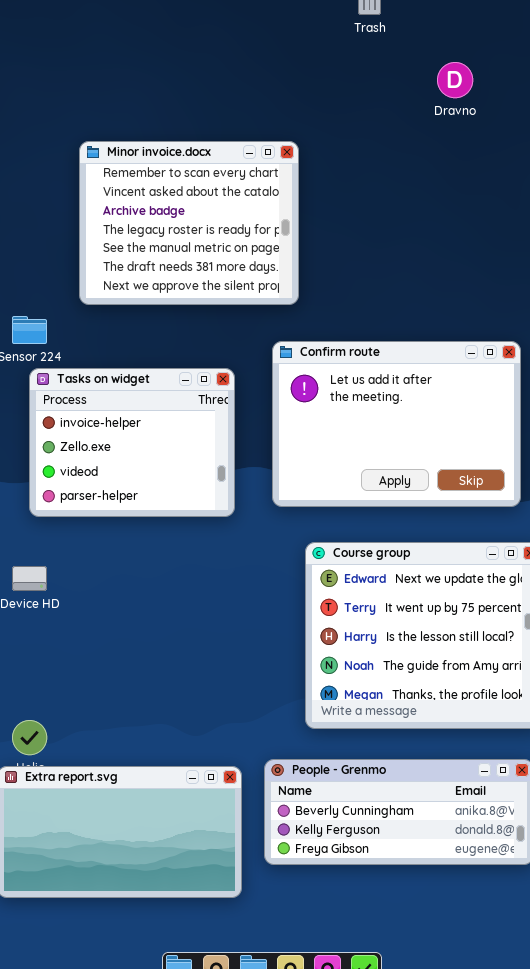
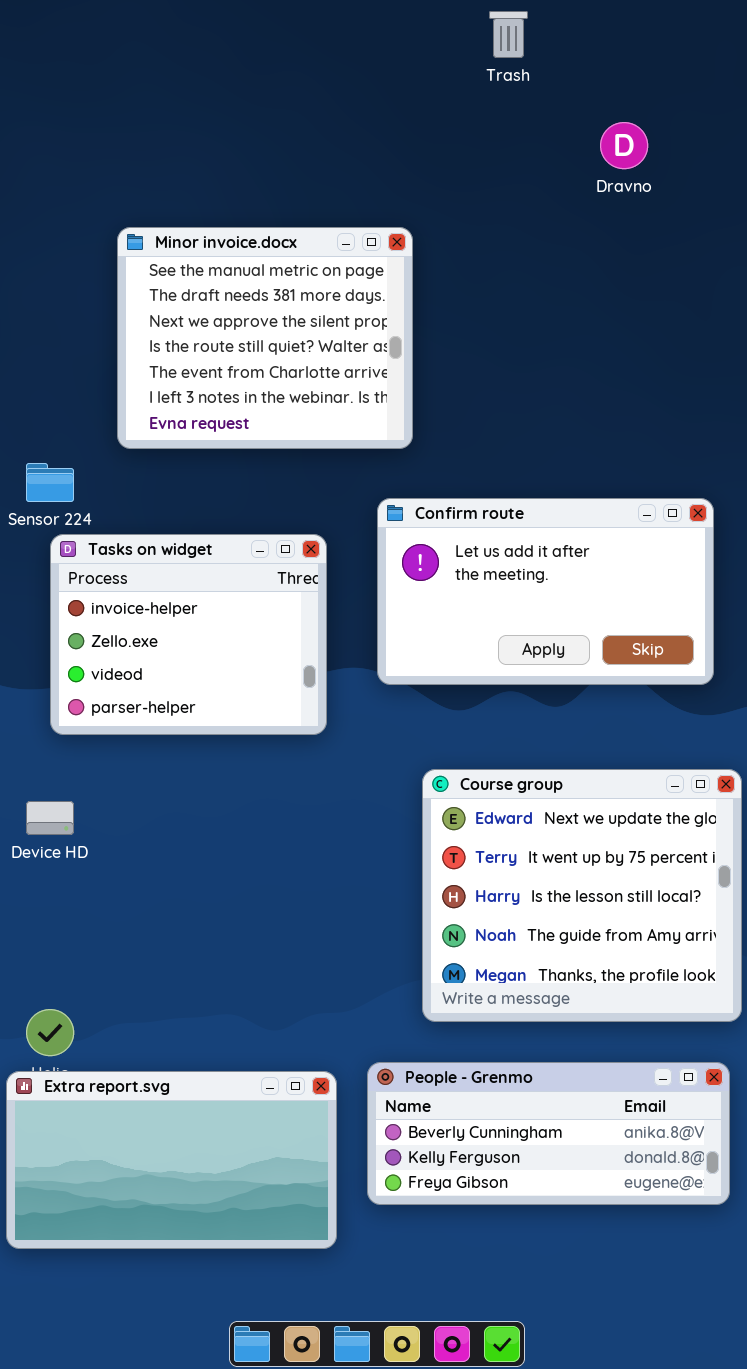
Minor invoice.docx: [79,141,299,305] -> [117,227,413,449], scrolled down 4 rows
Confirm route: [272,341,521,507] -> [377,498,714,685], resized

